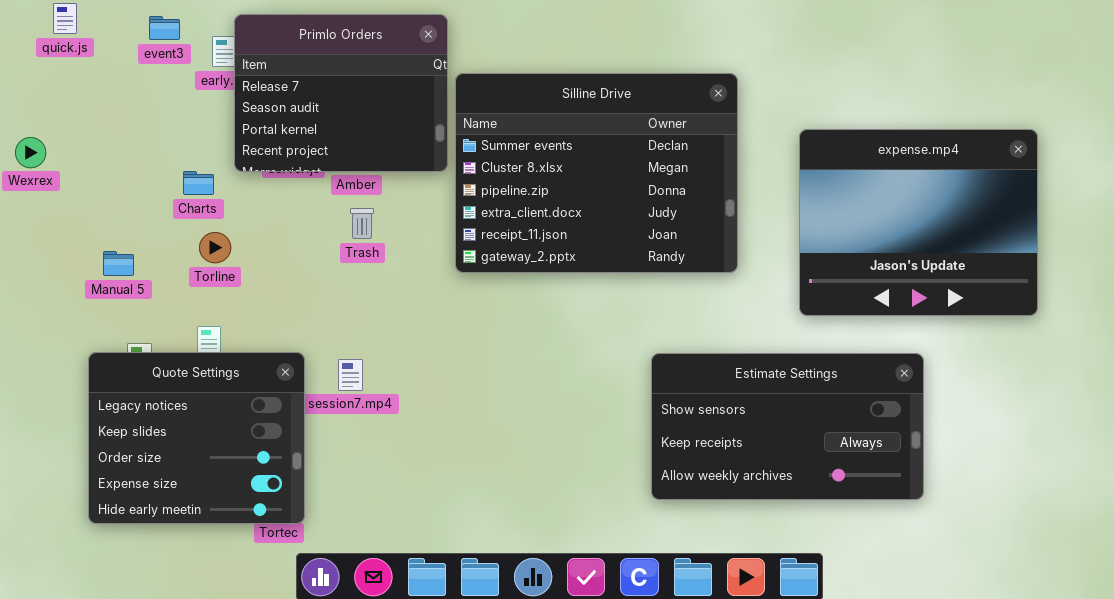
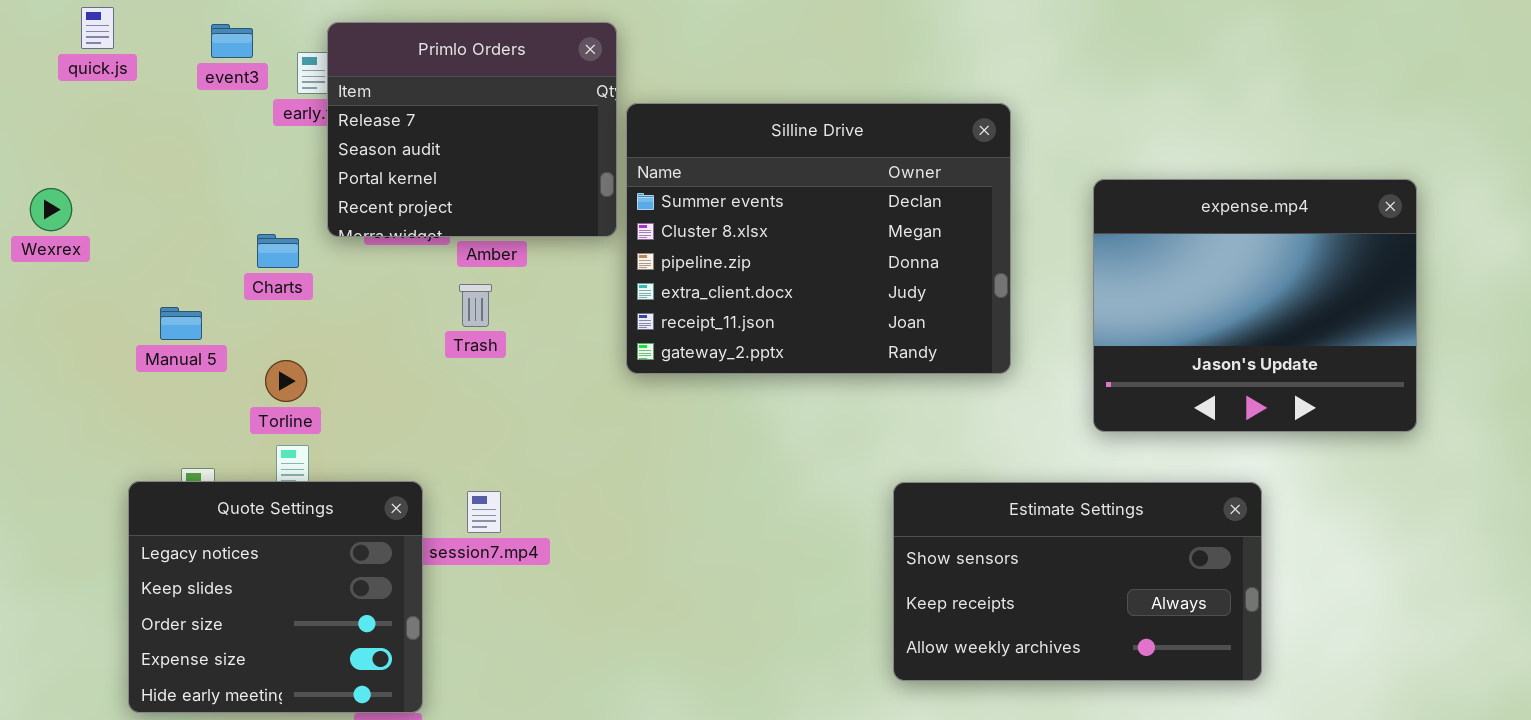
Trash: [350,208,374,239] -> [459,284,492,327], moved
Torline: [199,232,231,263] -> [265,360,307,402], moved
Manual 5: [103,251,134,276] -> [160,307,202,340], moved

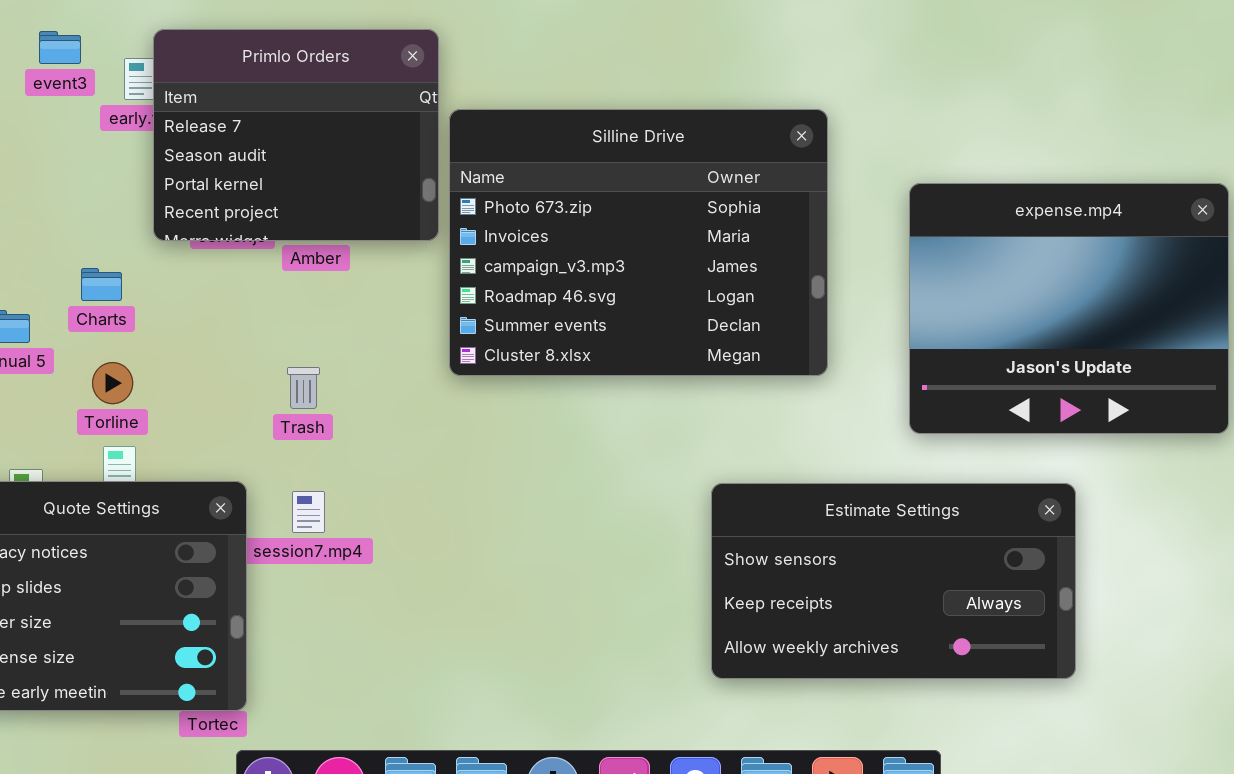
Silline Drive: [626,103,1011,374] -> [449,109,828,376], scrolled up 4 rows
Charts: [257,234,299,268] -> [81,268,122,301], moved
Trash: [459,284,492,327] -> [287,367,320,409], moved

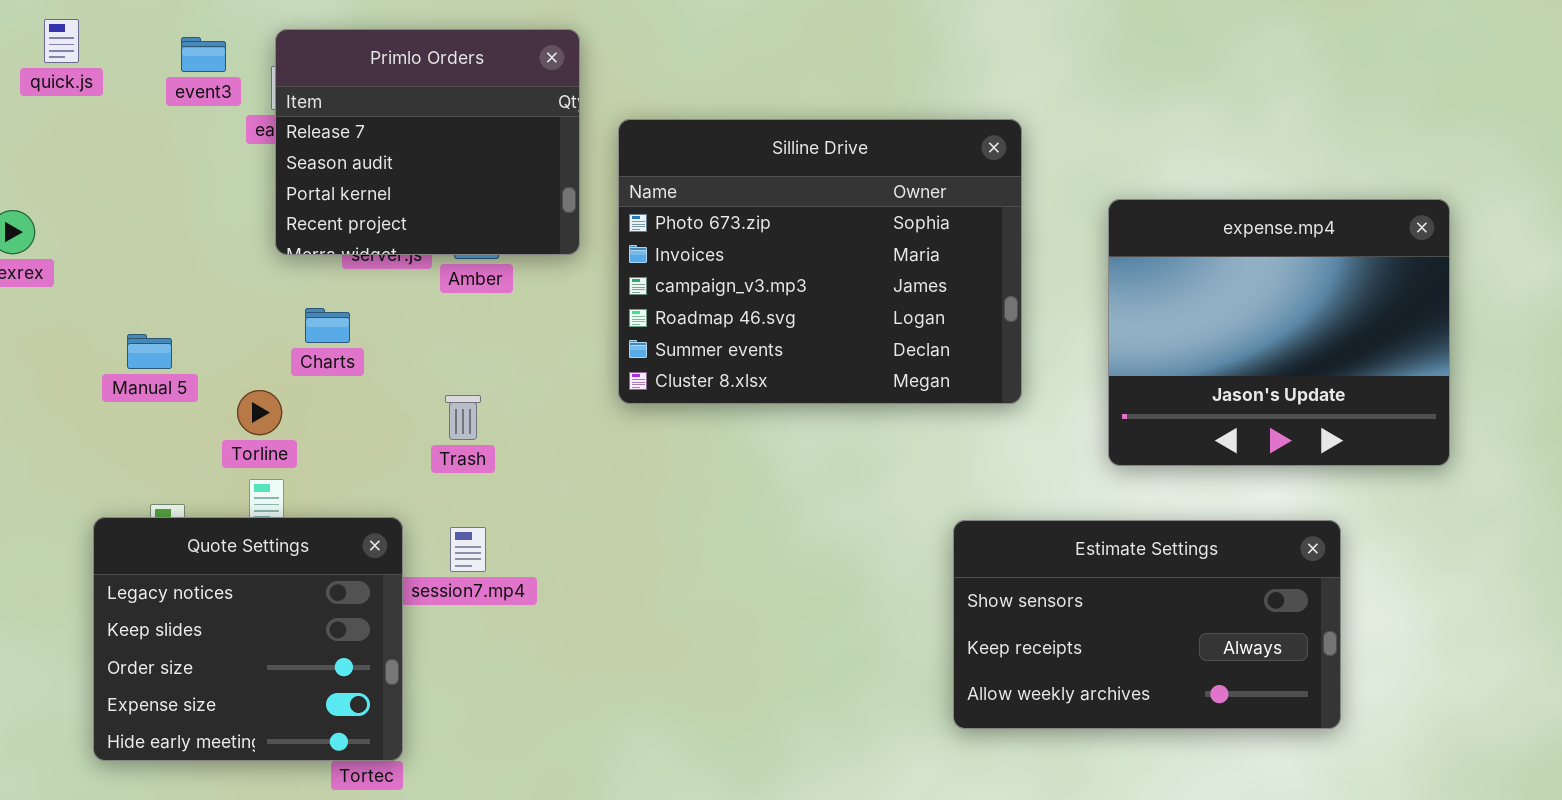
Primlo Orders: [153,29,439,241] -> [275,29,580,255], moved
Charts: [81,268,122,301] -> [305,308,350,343], moved
Estimate Settings: [711,483,1076,679] -> [953,520,1341,729], moved

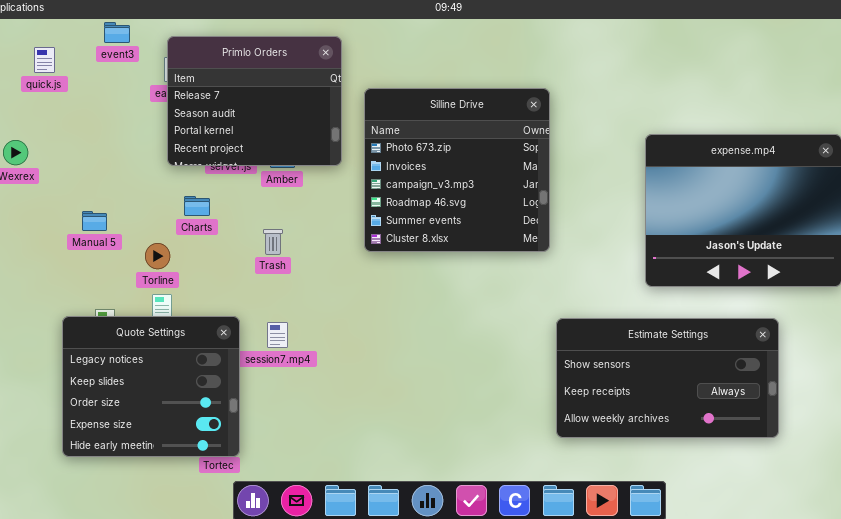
quick.js: [44,19,79,63] -> [34,47,55,73], moved
event3: [181,37,226,72] -> [104,22,130,43], moved
Silline Drive: [618,119,1022,404] -> [364,88,550,252], resized
Trash: [445,395,481,440] -> [263,229,283,255], moved

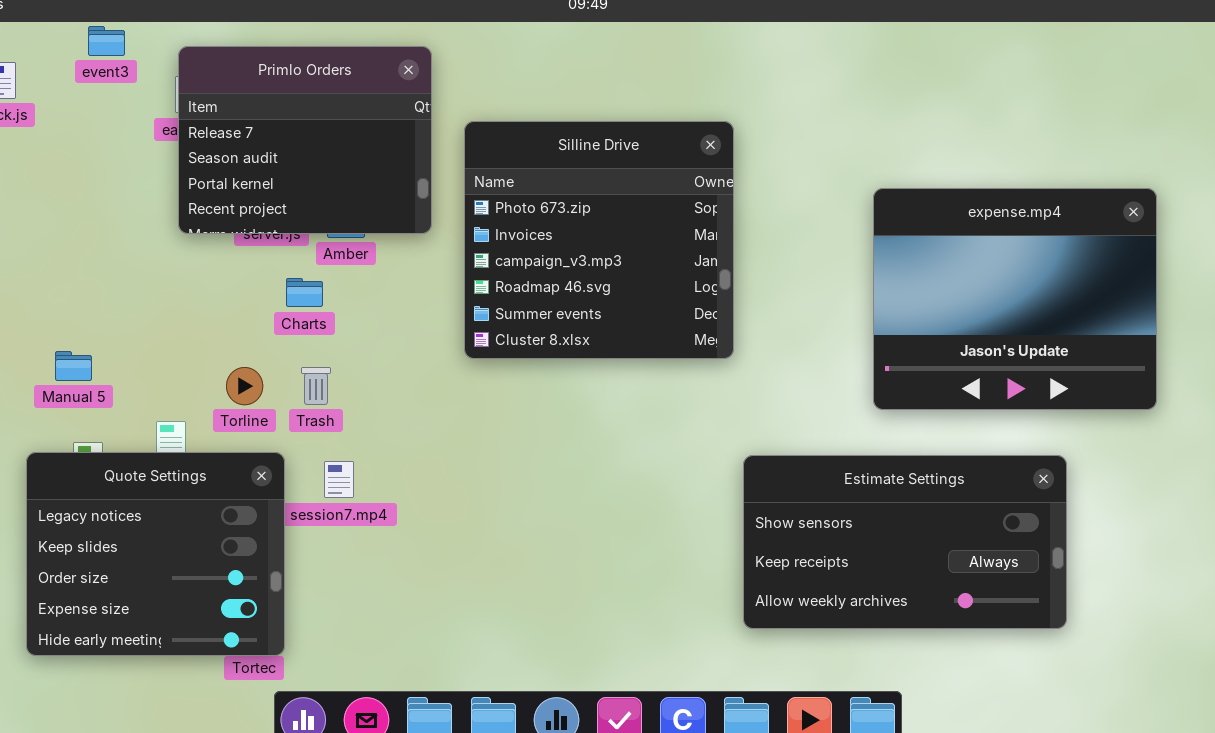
Charts: [184,196,210,216] -> [286,278,323,307], moved
Manual 5: [82,211,107,231] -> [55,351,92,381], moved
Trash: [263,229,283,255] -> [301,367,331,405], moved
Torline: [145,243,170,269] -> [226,367,263,405], moved

